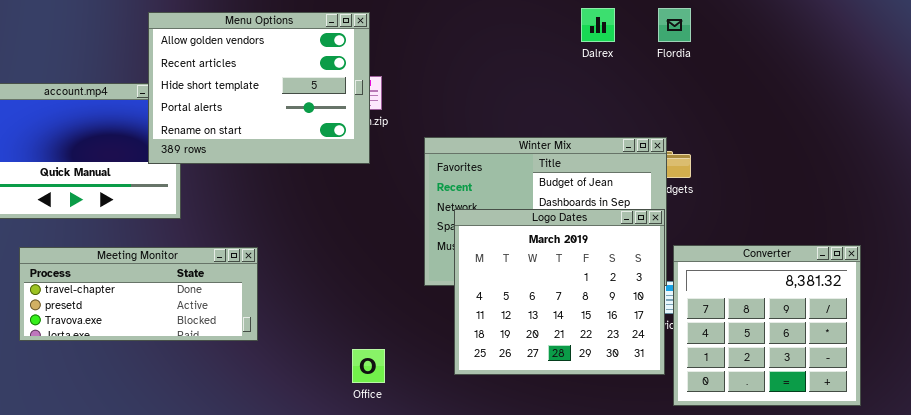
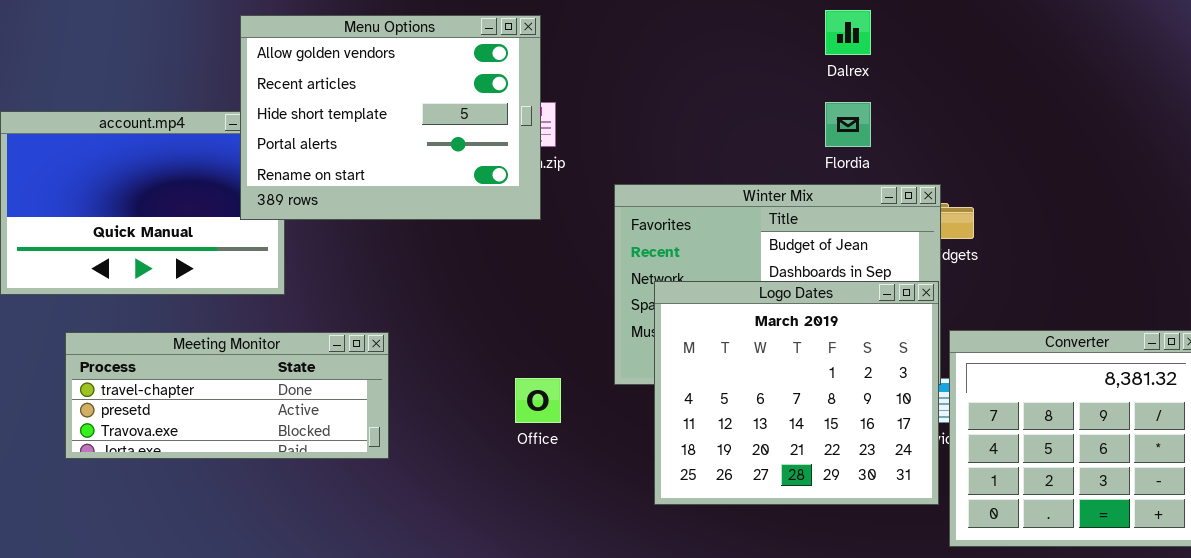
Flordia: [658,8,691,42] -> [825,102,871,147], moved
Office: [352,349,385,383] -> [515,378,561,423], moved

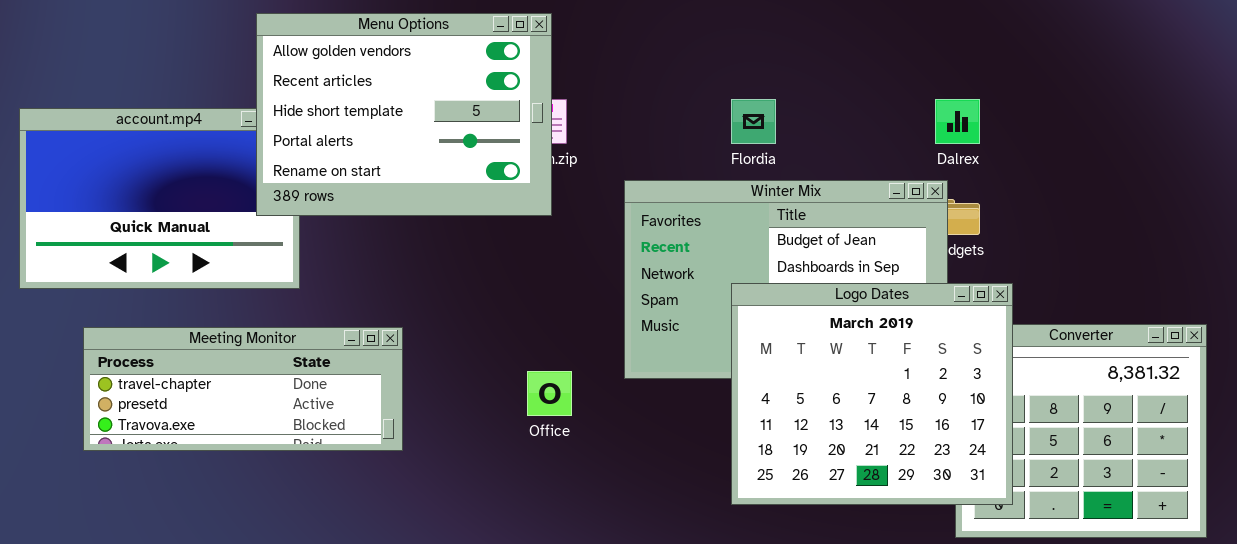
Dalrex: [825,10,871,55] -> [935,99,980,144], moved
Flordia: [825,102,871,147] -> [731,99,776,144], moved
Logo Dates: [654,281,939,505] -> [731,283,1013,505], moved

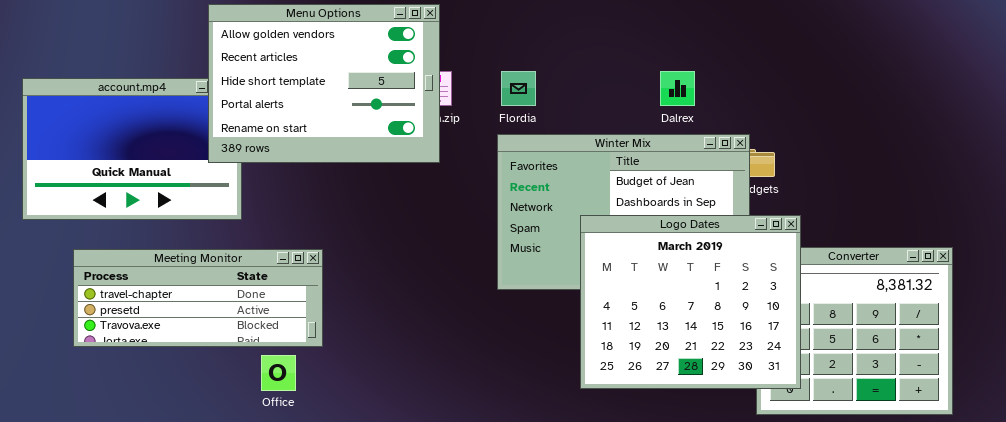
Flordia: [731,99,776,144] -> [501,71,536,106], moved
Dalrex: [935,99,980,144] -> [660,71,695,106], moved
Office: [527,371,572,416] -> [261,355,296,391], moved

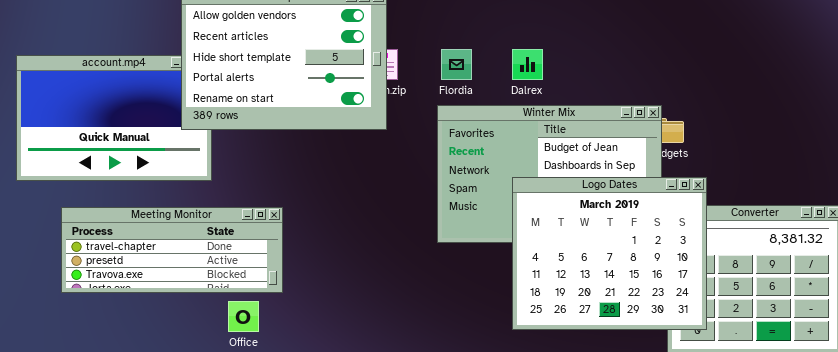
Dalrex: [660,71,695,106] -> [512,49,543,80], moved

